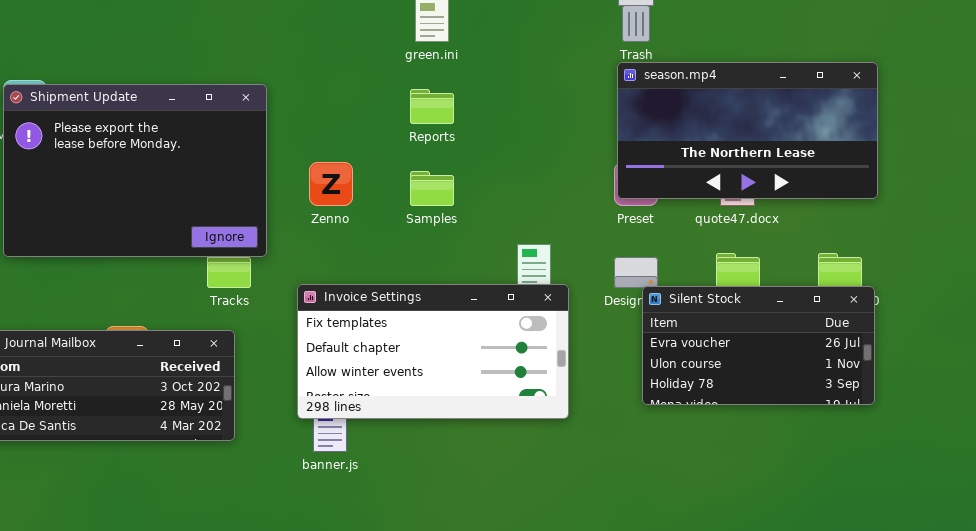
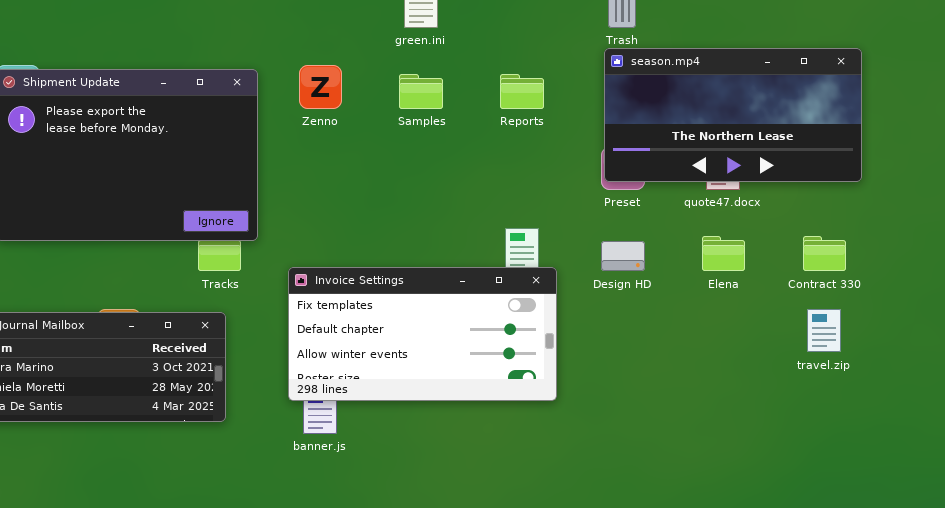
Reports: [410,89,454,124] -> [500,74,544,109], moved
Zenno: [309,162,353,206] -> [299,65,342,109], moved
Samples: [410,171,454,206] -> [399,74,443,109], moved
Silent Stock: [642,286,875,405] -> none, closed

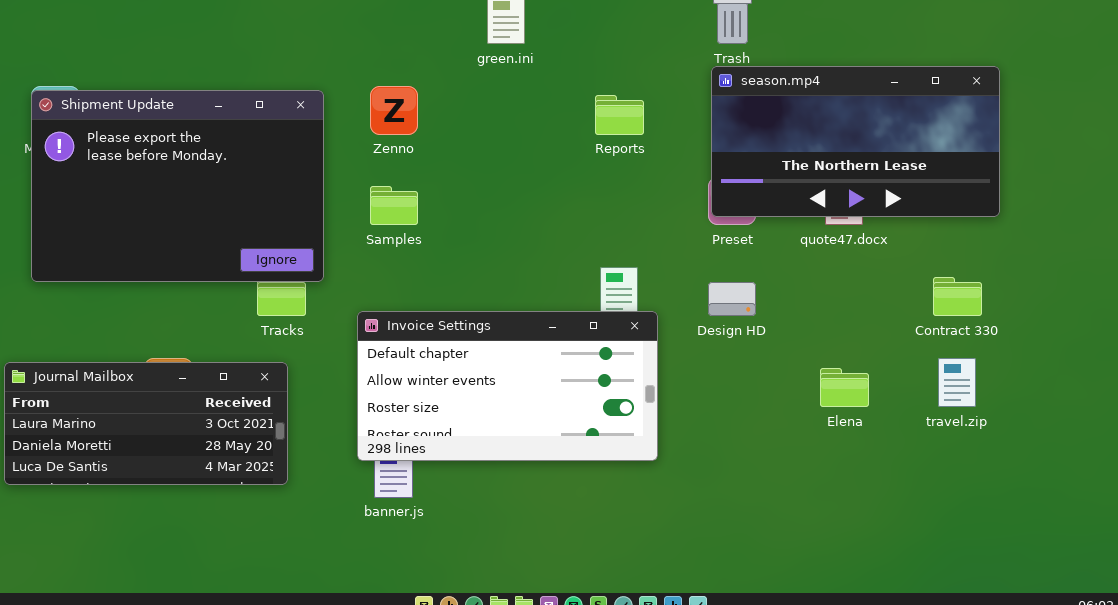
Samples: [399,74,443,109] -> [370,186,418,225], moved
Elena: [702,236,745,271] -> [820,368,869,407], moved
Invoice Settings: [288,267,557,401] -> [357,311,658,461], scrolled down 1 row

